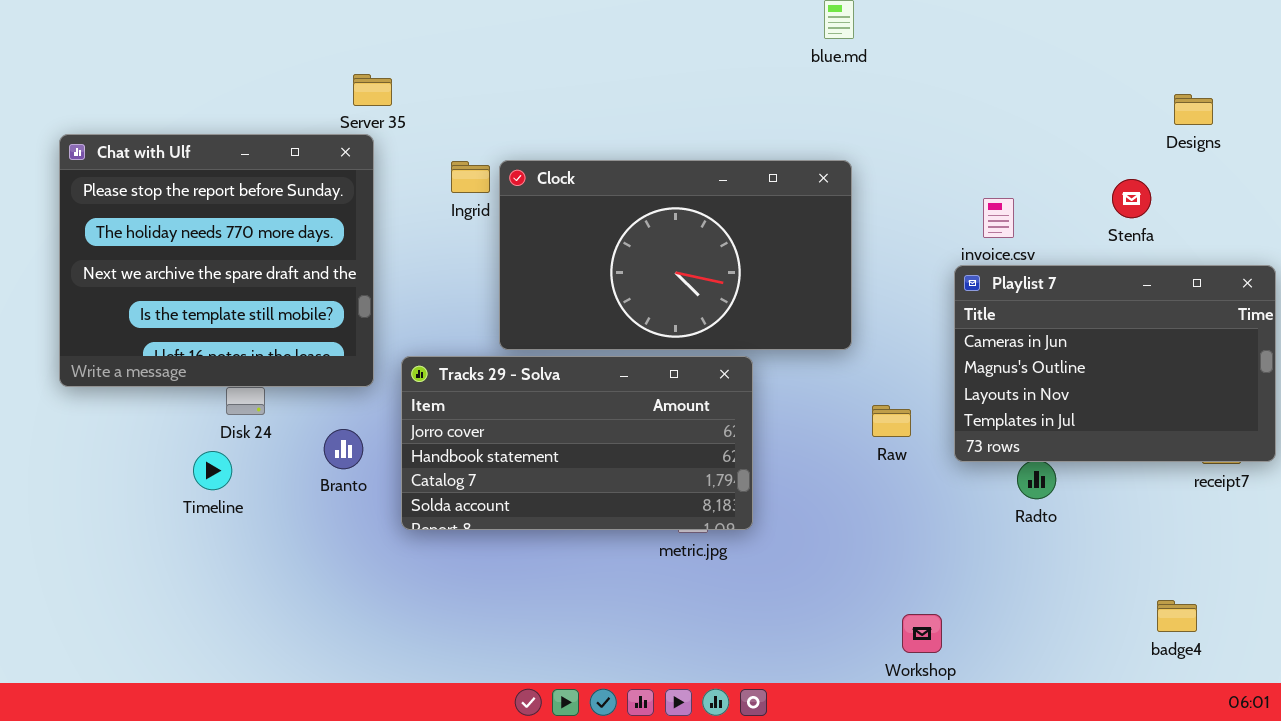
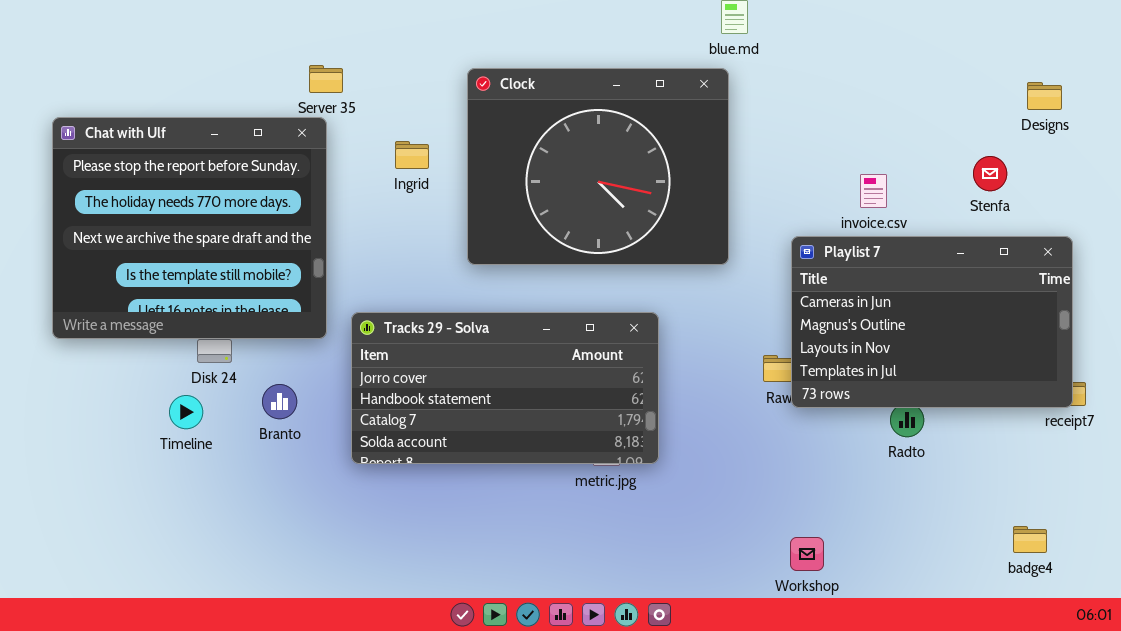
Clock: [499,160,852,350] -> [467,68,729,265], moved, resized
Playlist 7: [954,265,1276,462] -> [791,236,1073,408], moved
Branto: [324,429,363,469] -> [262,384,297,419], moved

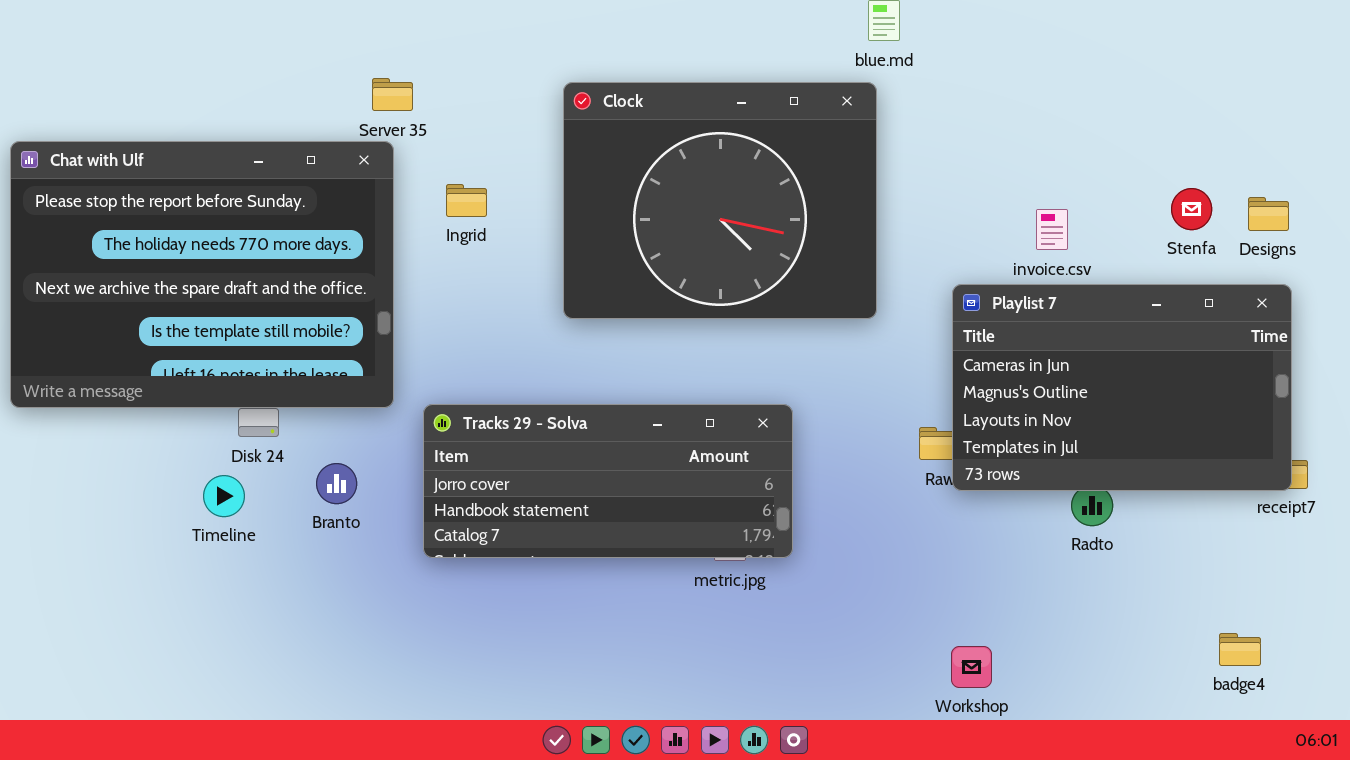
Designs: [1027,82,1062,110] -> [1248,197,1289,231], moved
Chat with Ulf: [52,117,327,339] -> [10,141,394,408], resized
Ingrid: [395,141,429,169] -> [446,184,487,217], moved
Tracks 29 - Solva: [351,312,659,464] -> [423,404,793,558], resized

